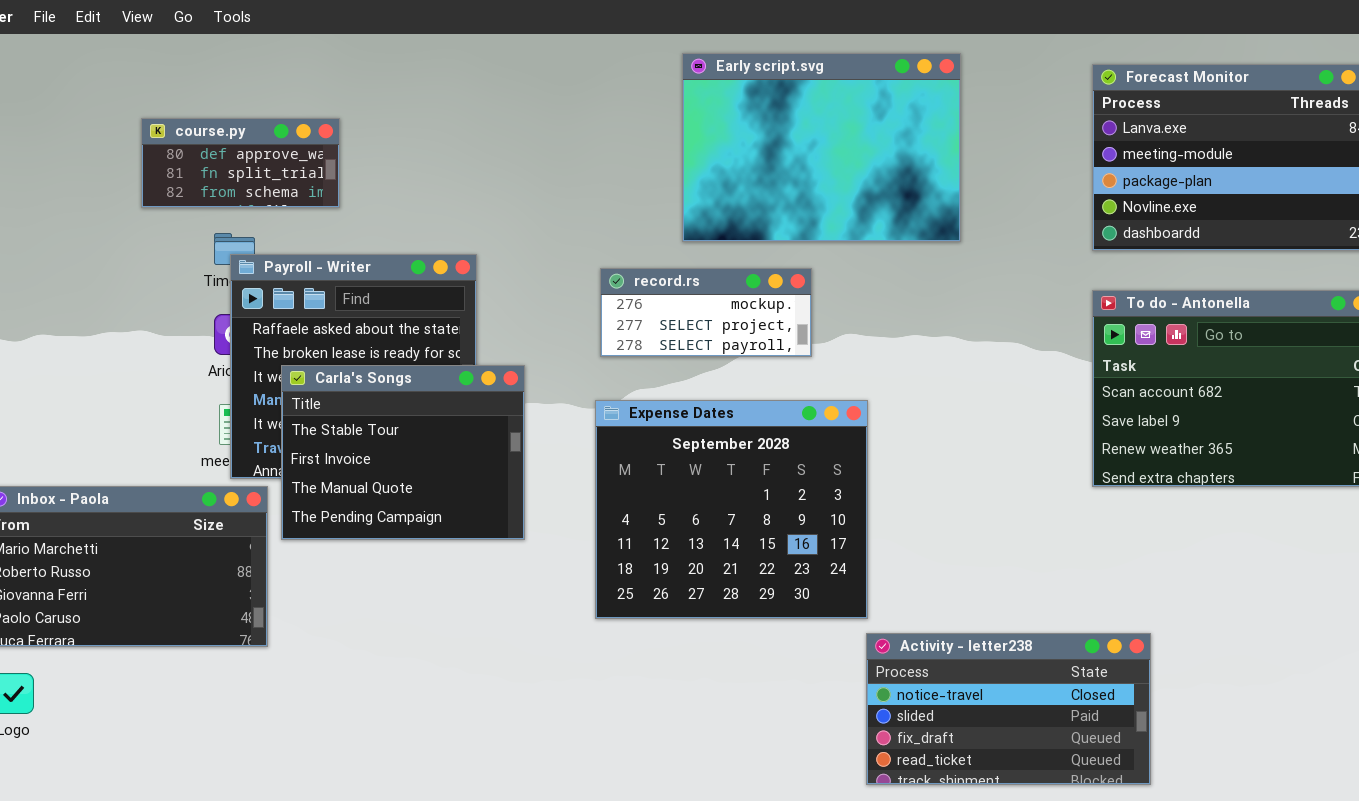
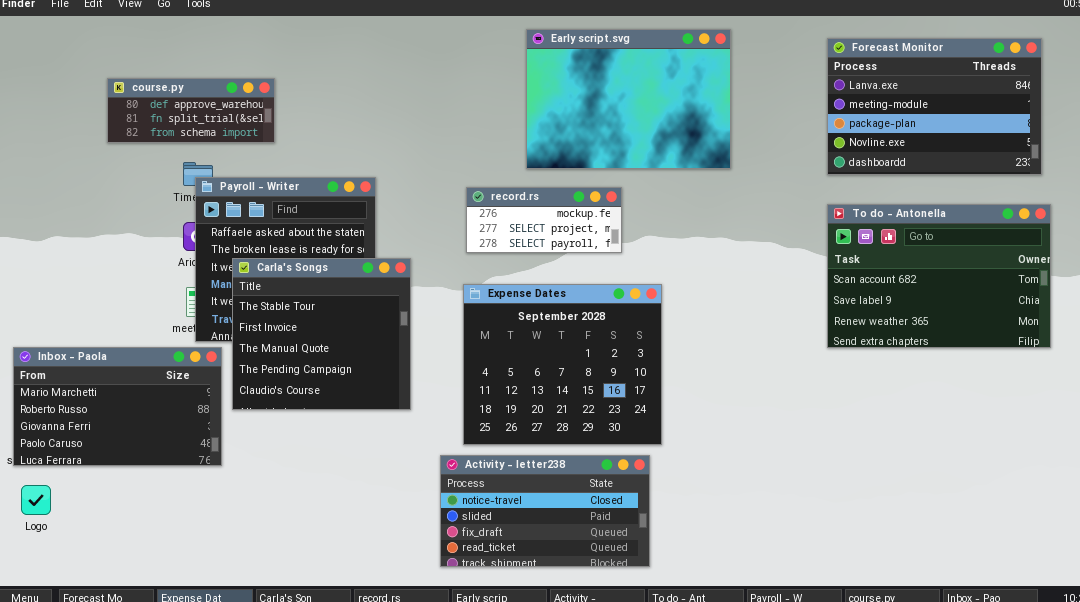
course.py: [141,118,340,208] -> [107,78,275,143], resized
Carla's Songs: [281,365,525,540] -> [232,258,411,410], resized
Activity - letter238: [866,633,1151,785] -> [440,455,650,567], moved

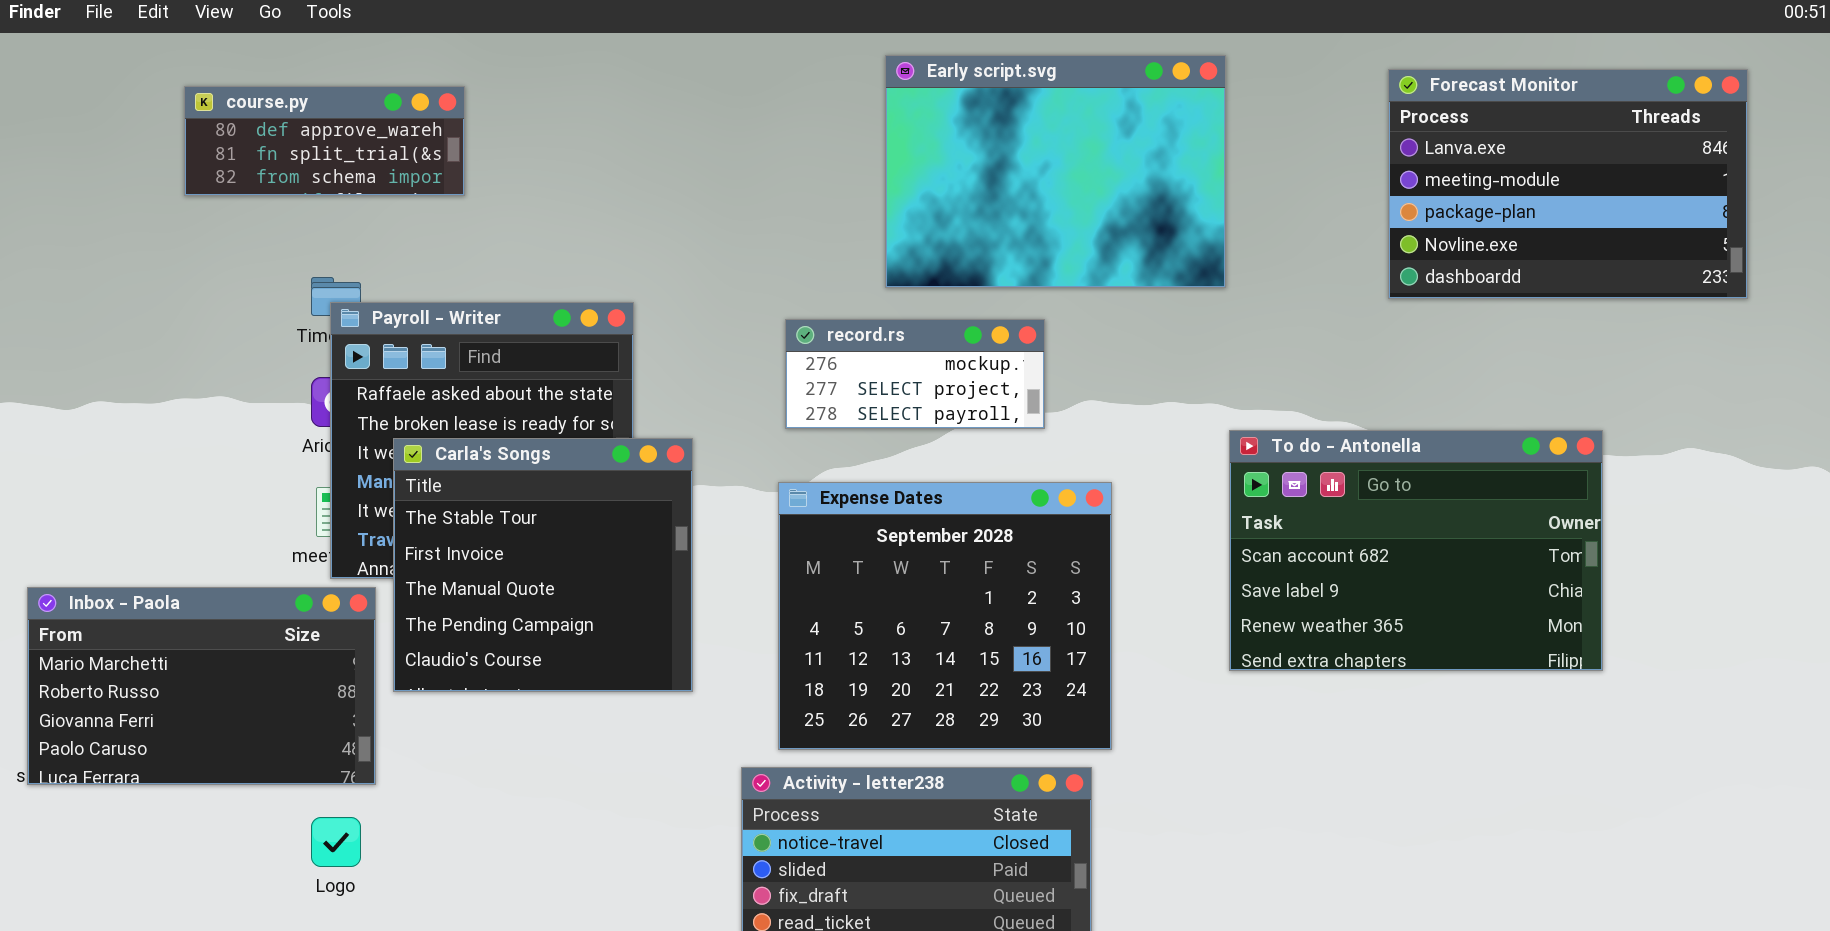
course.py: [107,78,275,143] -> [184,86,465,196], moved
To do - Antonella: [827,204,1051,348] -> [1229,430,1603,671], moved
Logo: [21,485,51,515] -> [311,817,361,867], moved

